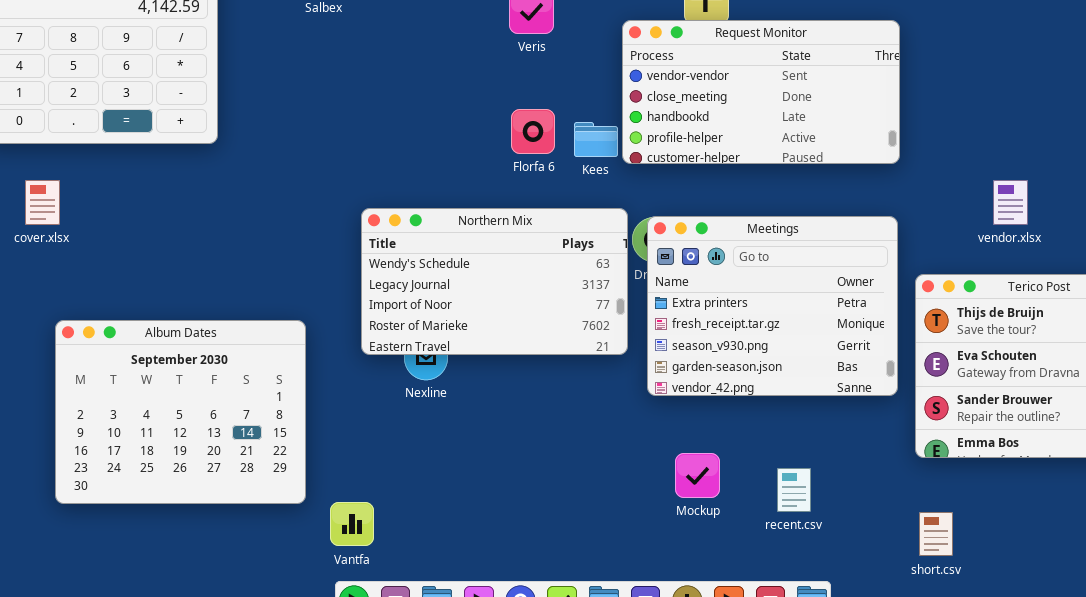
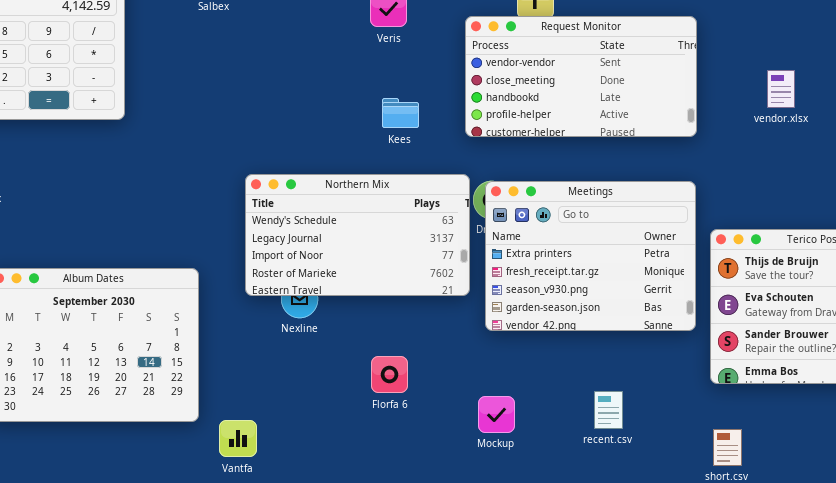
Florfa 6: [511,109,555,154] -> [371,356,408,393], moved
Kees: [574,122,618,157] -> [382,98,419,128], moved
vendor.xlsx: [993,180,1028,225] -> [767,70,795,108], moved
Mockup: [675,453,720,498] -> [478,396,515,433], moved

